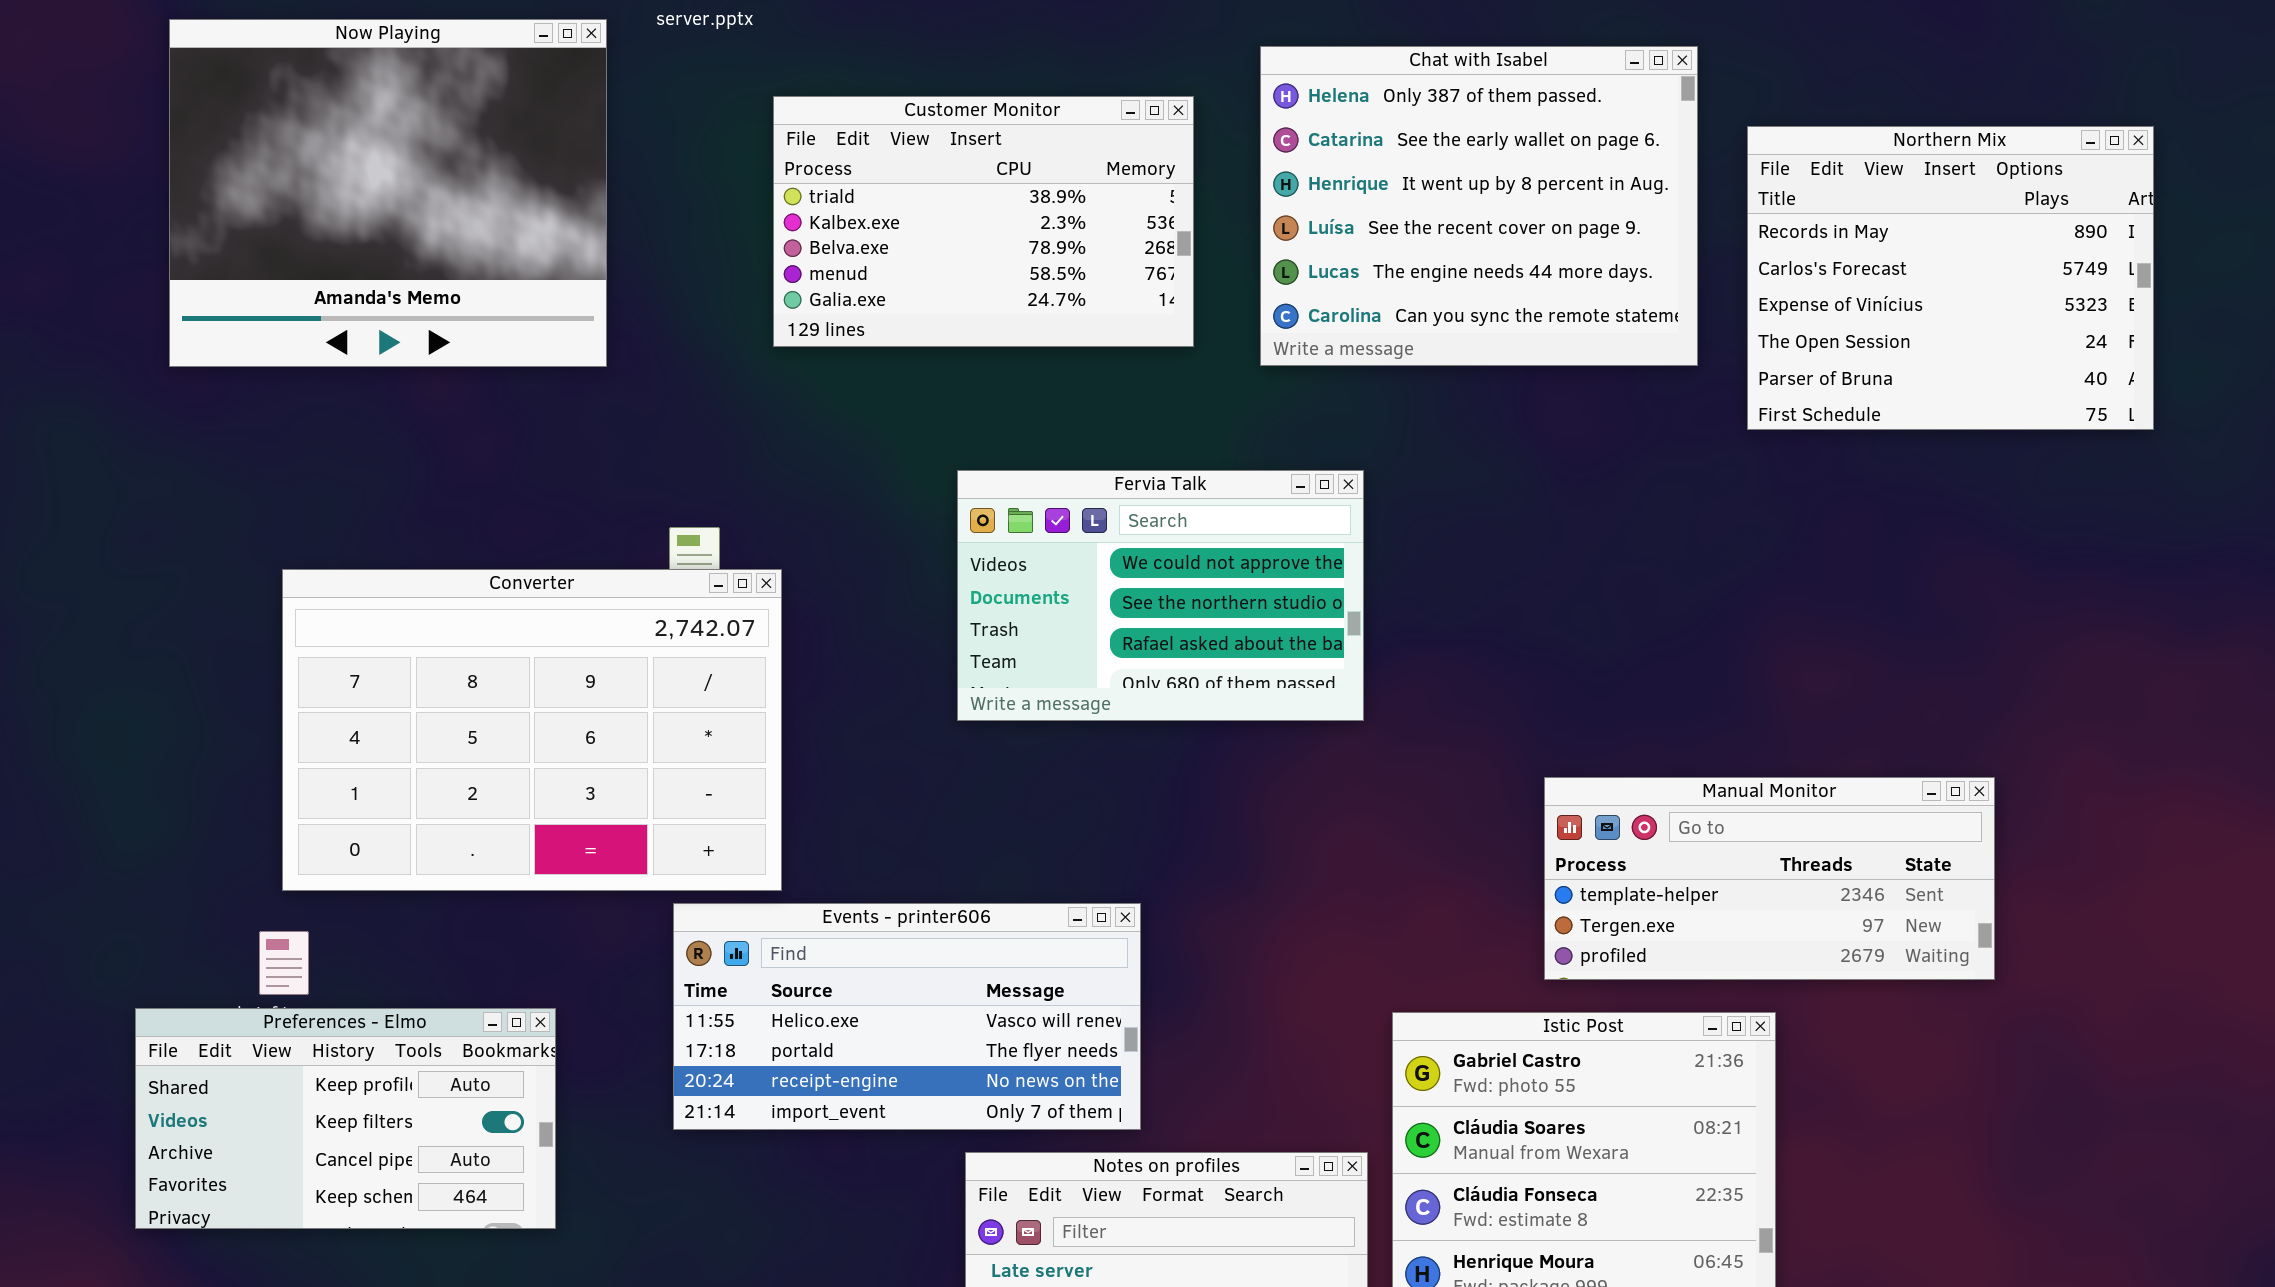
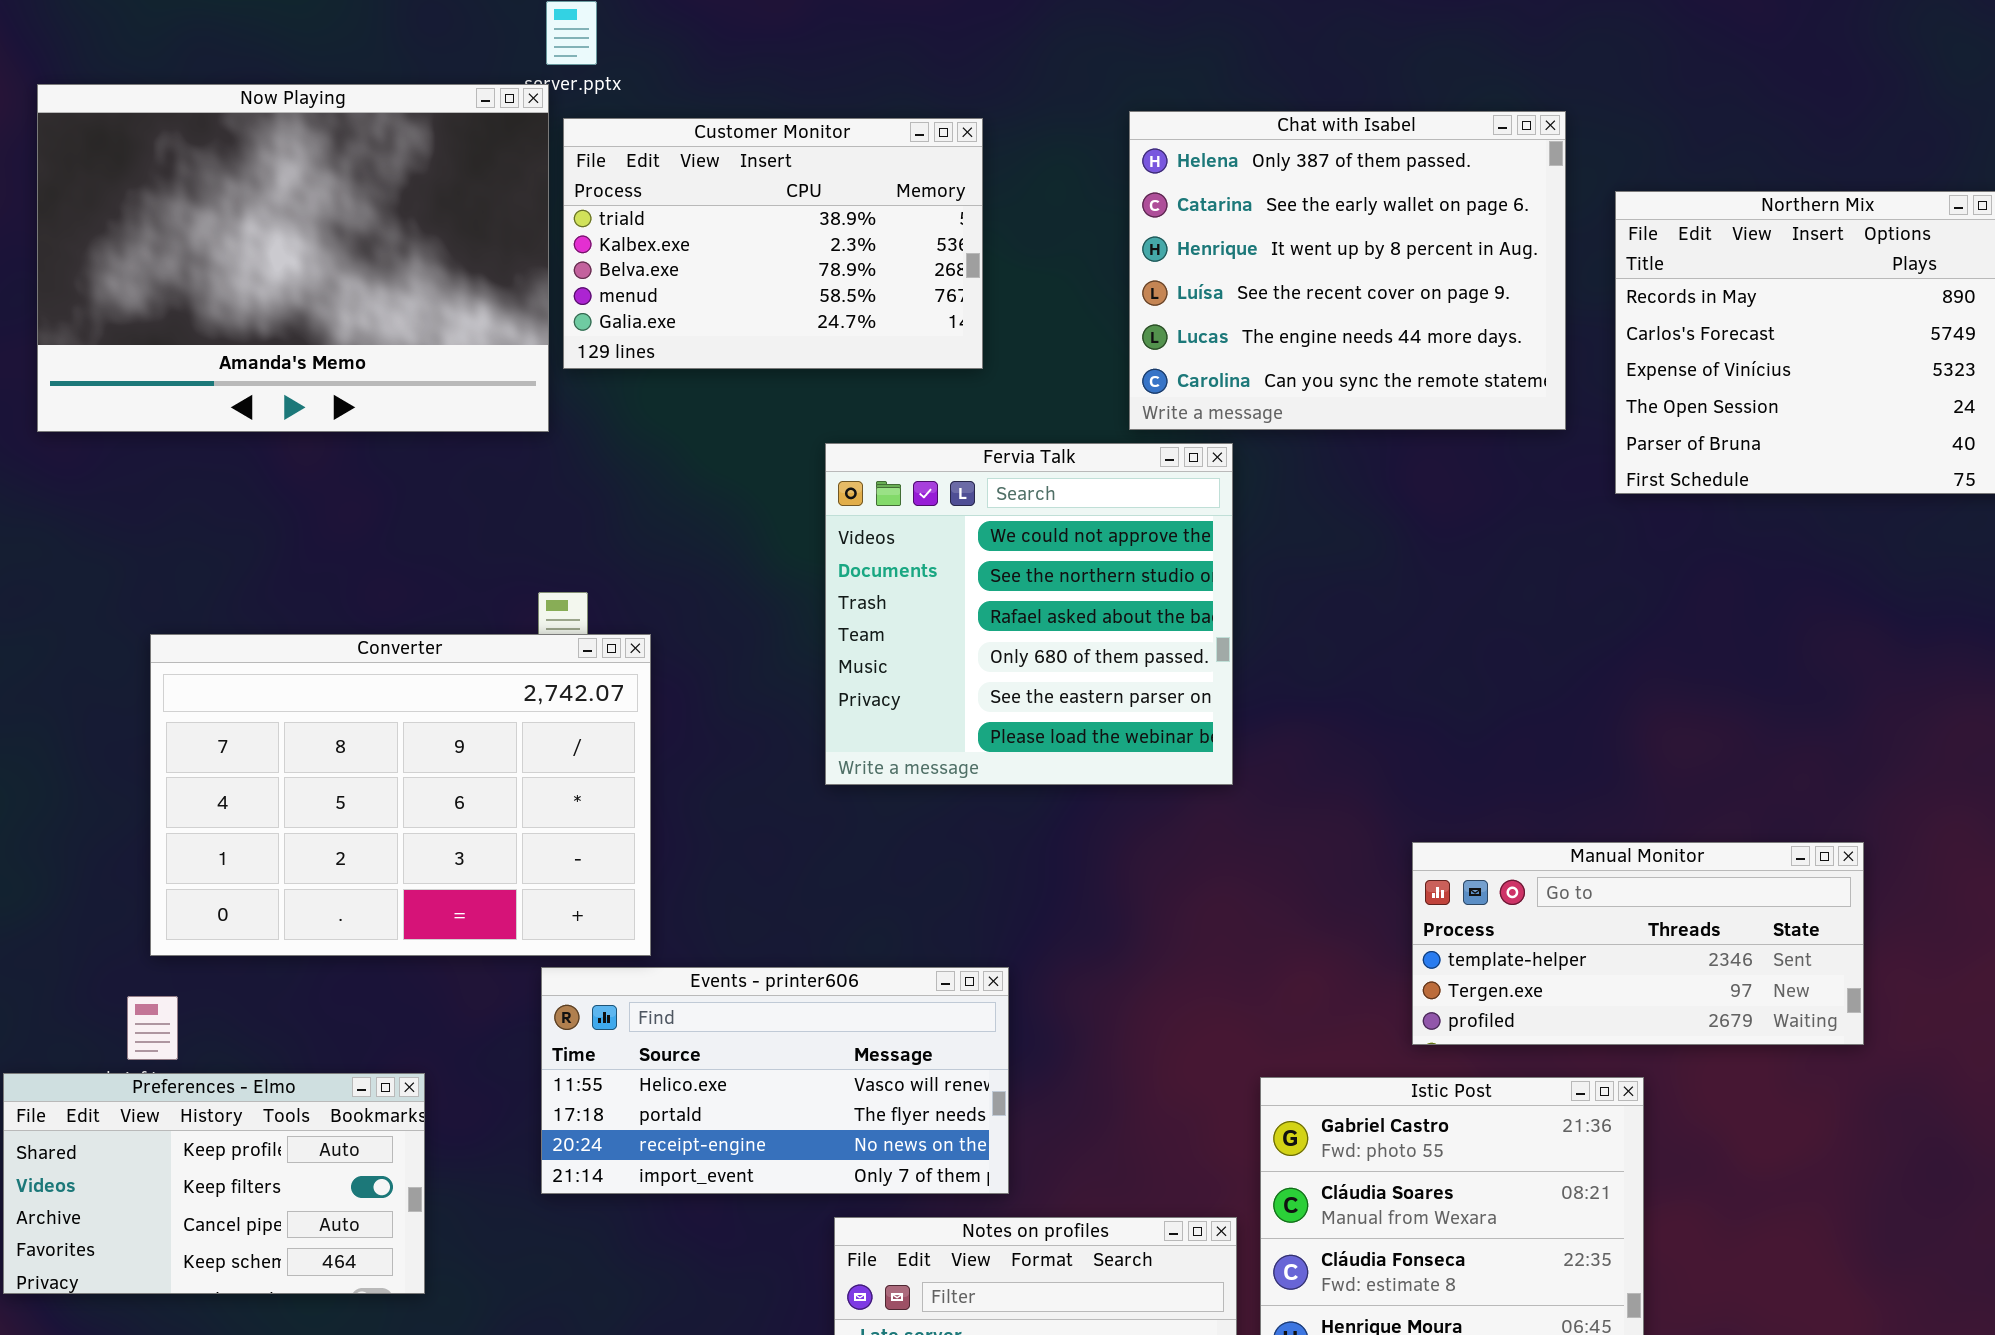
Now Playing: [169,19,607,367] -> [37,84,549,432], resized
Customer Monitor: [773,96,1194,347] -> [563,118,983,369], moved
Fervia Talk: [957,470,1364,721] -> [825,443,1233,785], resized

